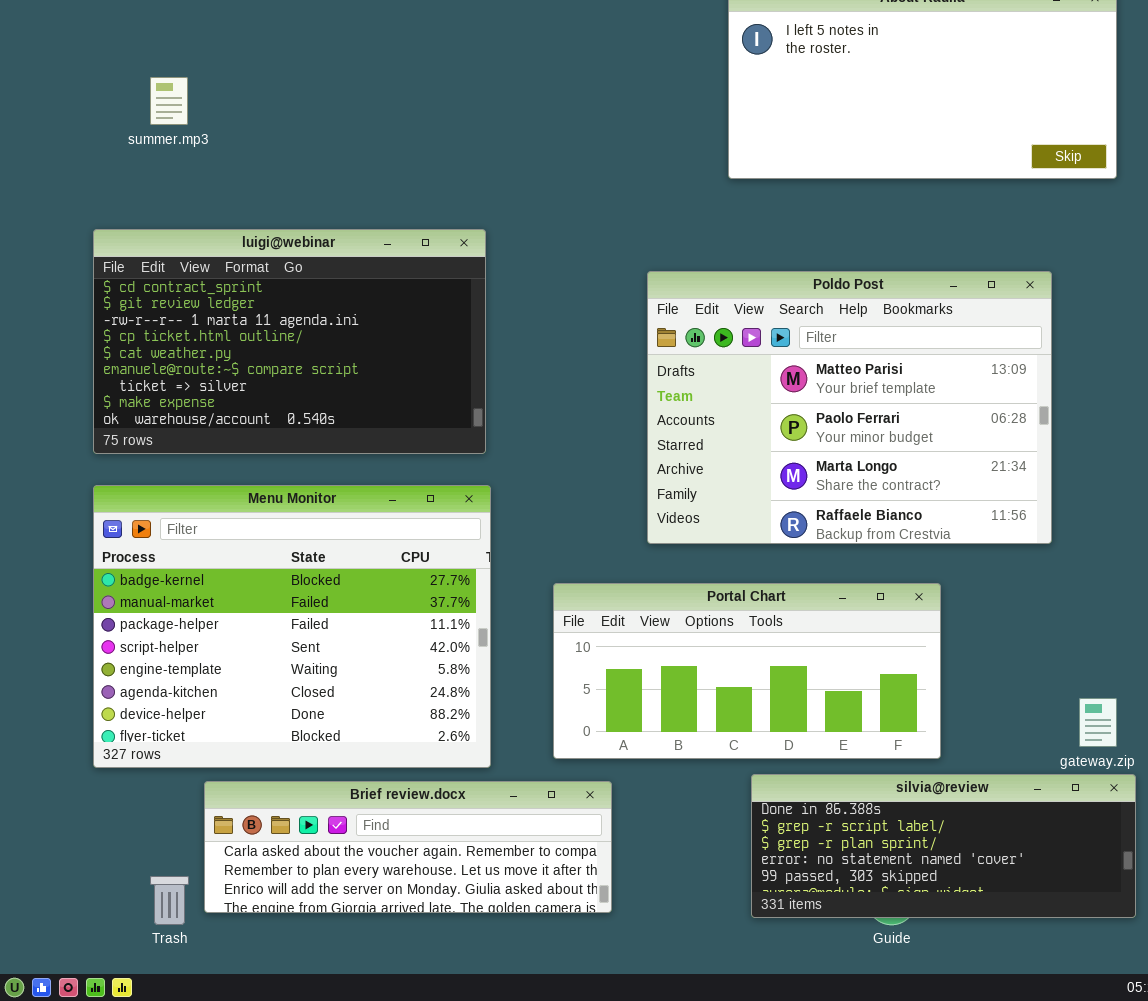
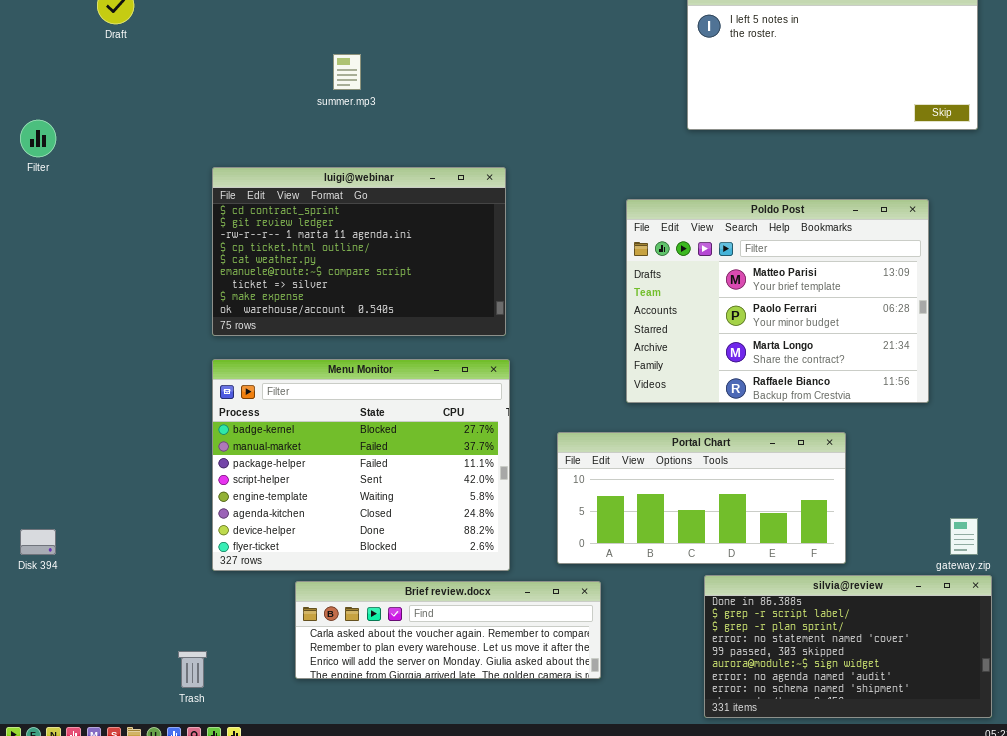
summer.mp3: [150,77,188,125] -> [333,54,361,90], moved
silvia@review: [751,774,1136,918] -> [704,575,992,718], resized
Trash: [150,876,189,925] -> [178,651,207,688], moved

